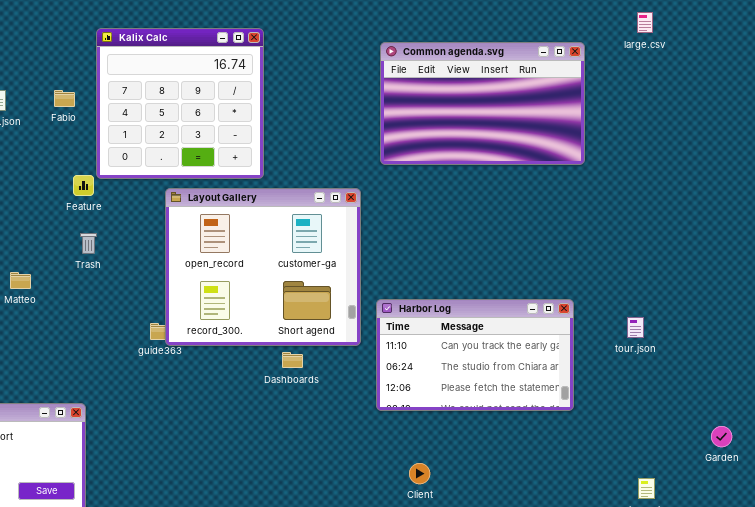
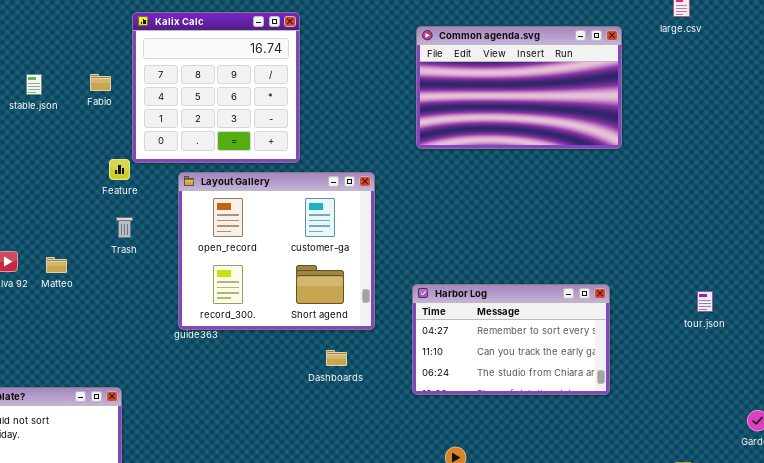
Layout Gallery: [165,188,361,346] -> [178,172,375,330], moved
Harbor Log: [376,299,574,411] -> [412,284,610,395], scrolled up 1 row
tour.json: [627,317,644,338] -> [697,291,713,312], moved
Dashboards: [282,352,303,368] -> [326,350,347,366], moved

